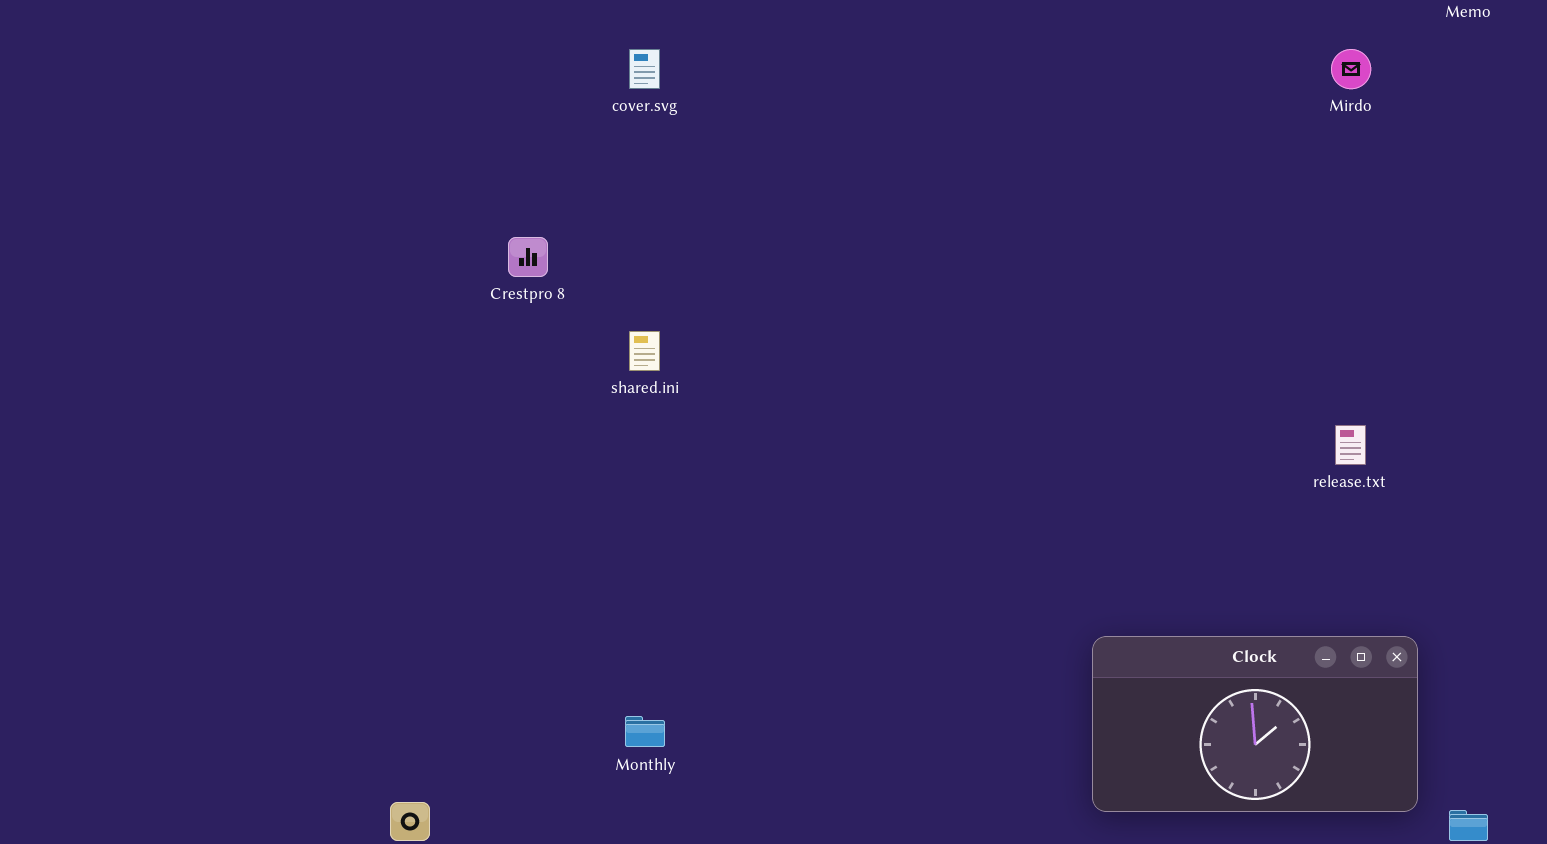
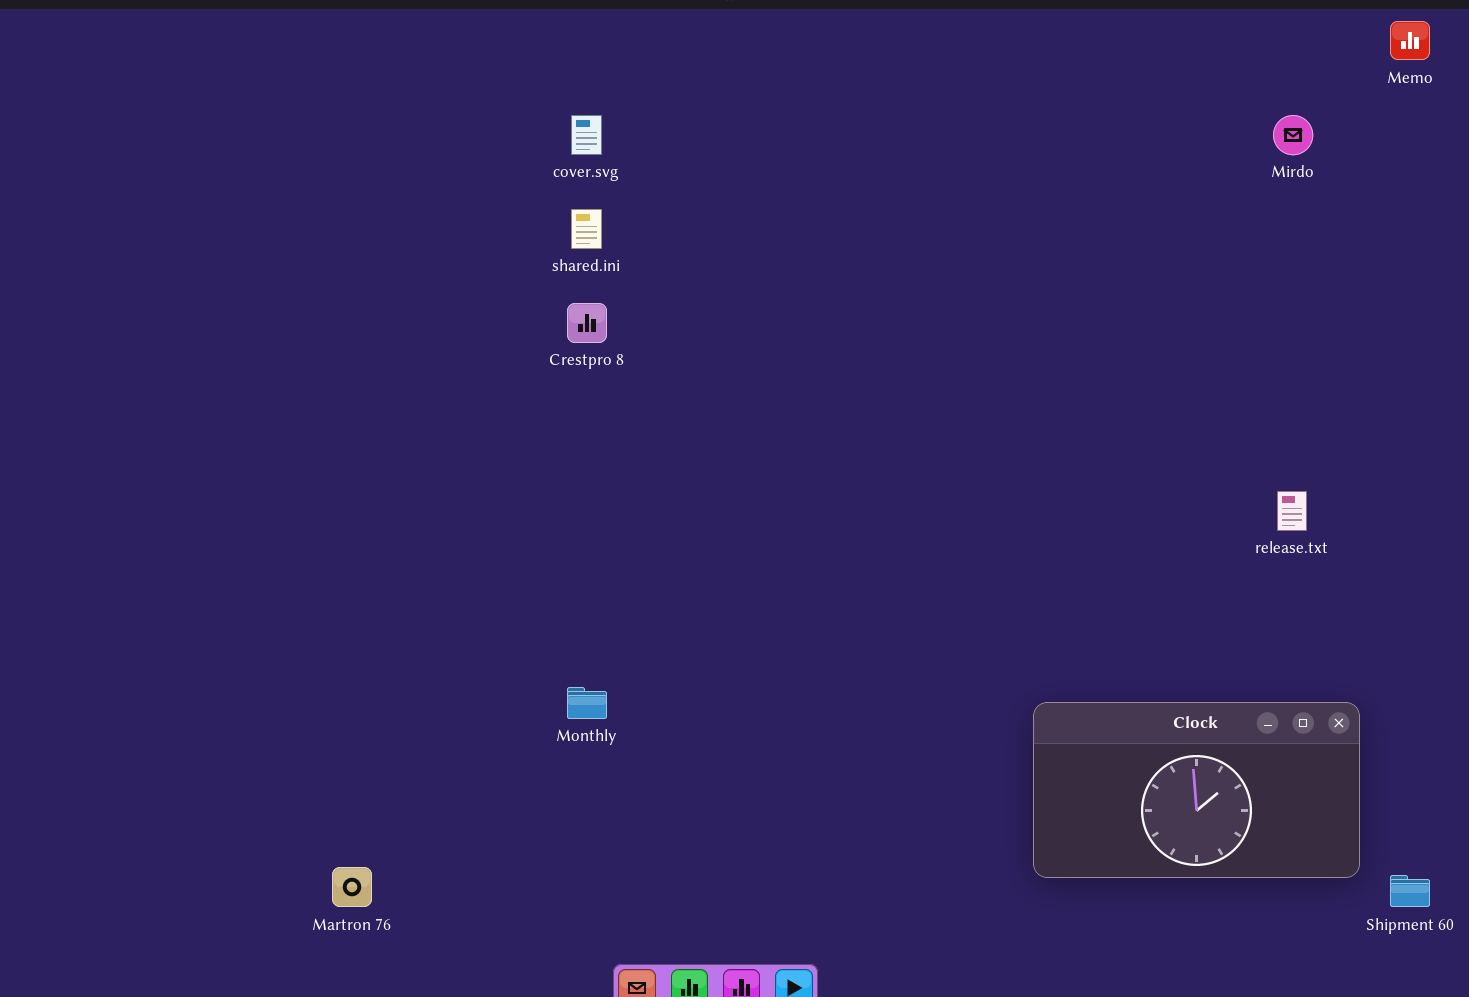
Crestpro 8: [508,237,548,277] -> [567,303,607,343], moved
shared.ini: [629,331,660,371] -> [571,209,602,249], moved
Monthly: [625,716,665,747] -> [567,687,607,719], moved

